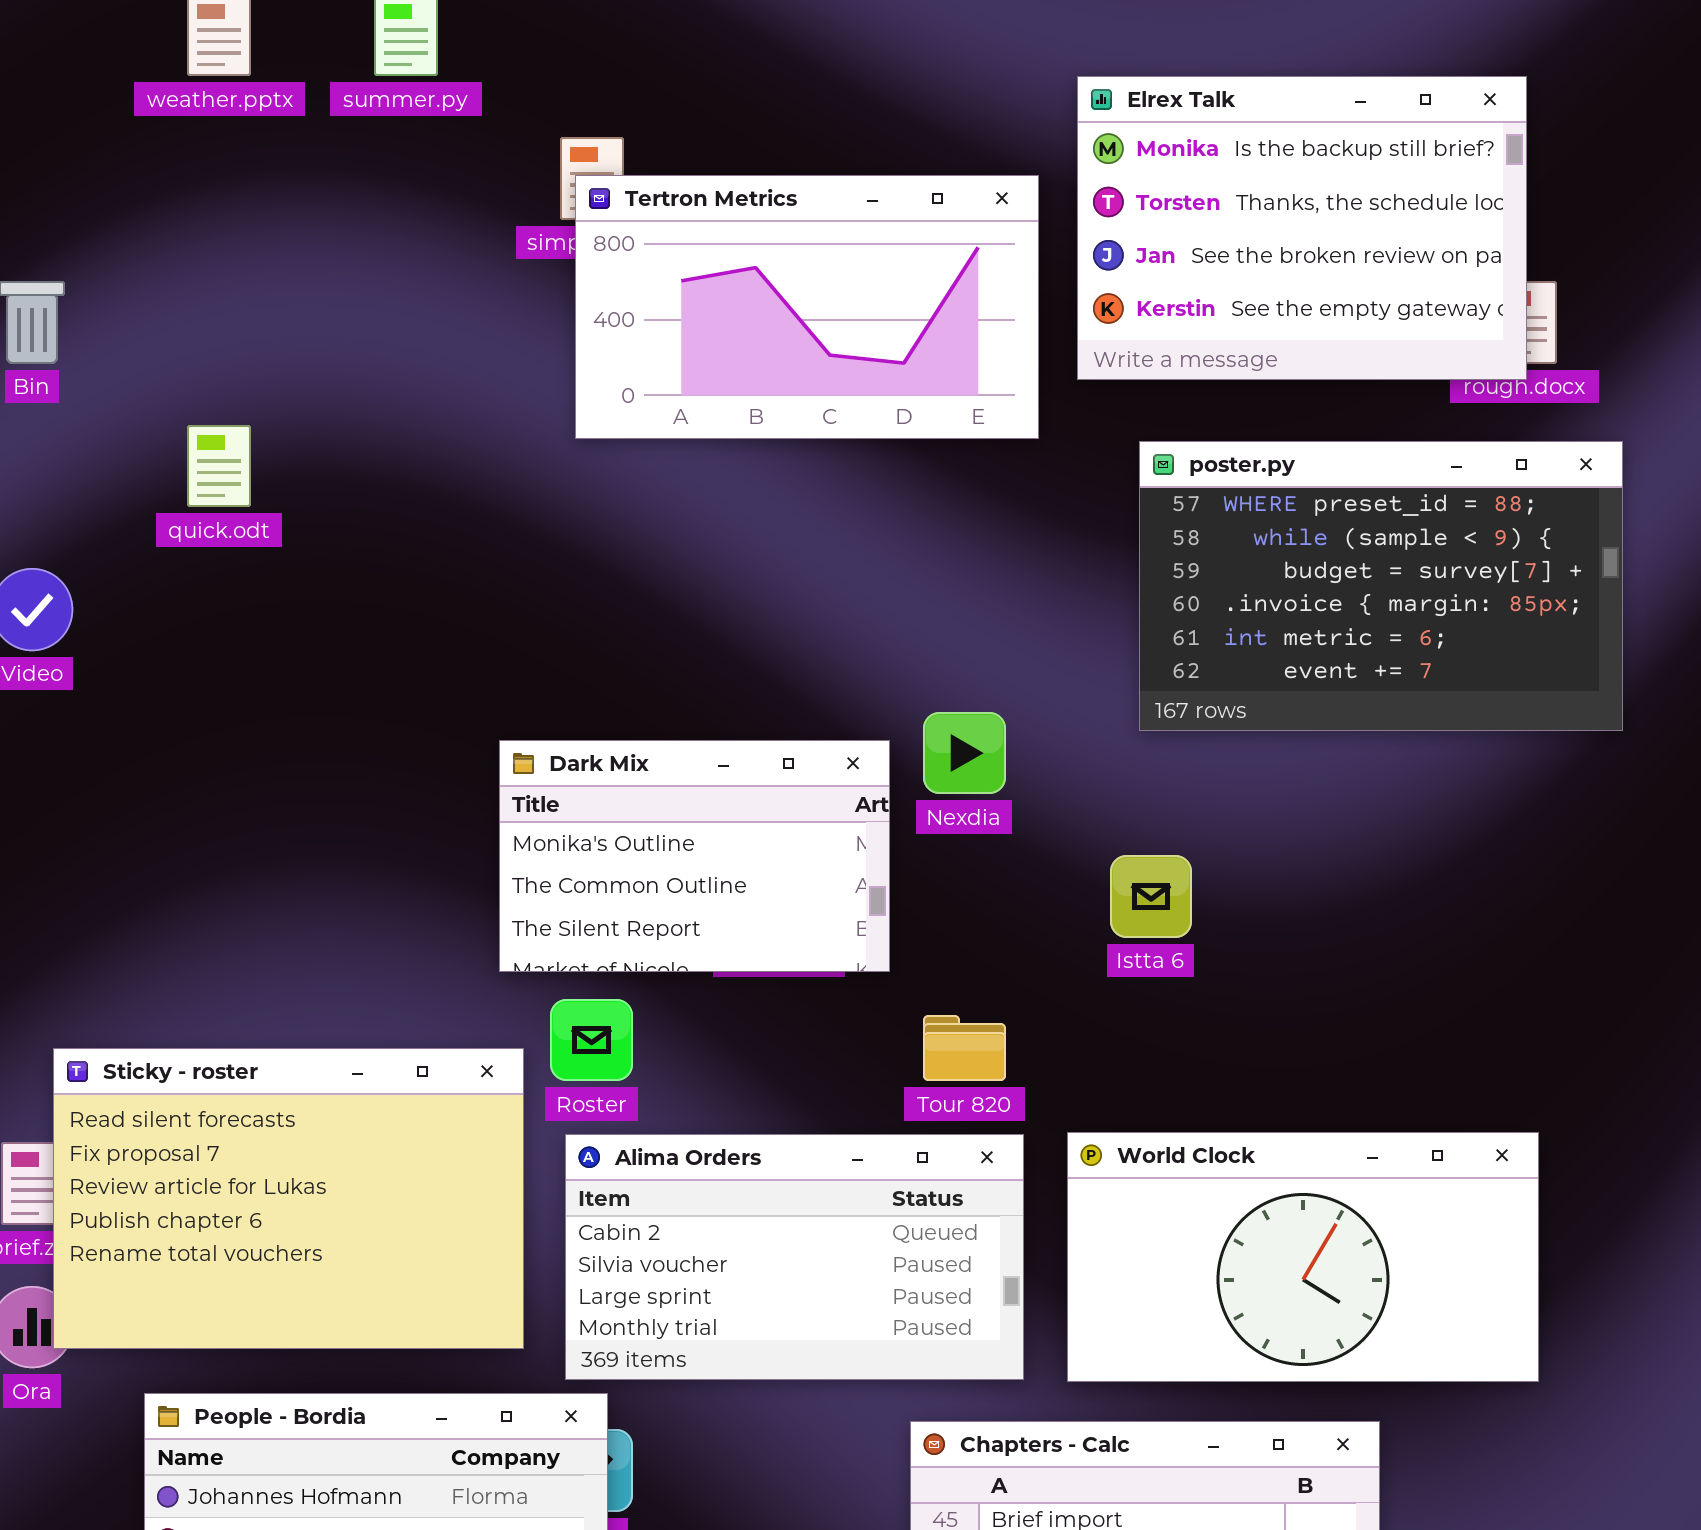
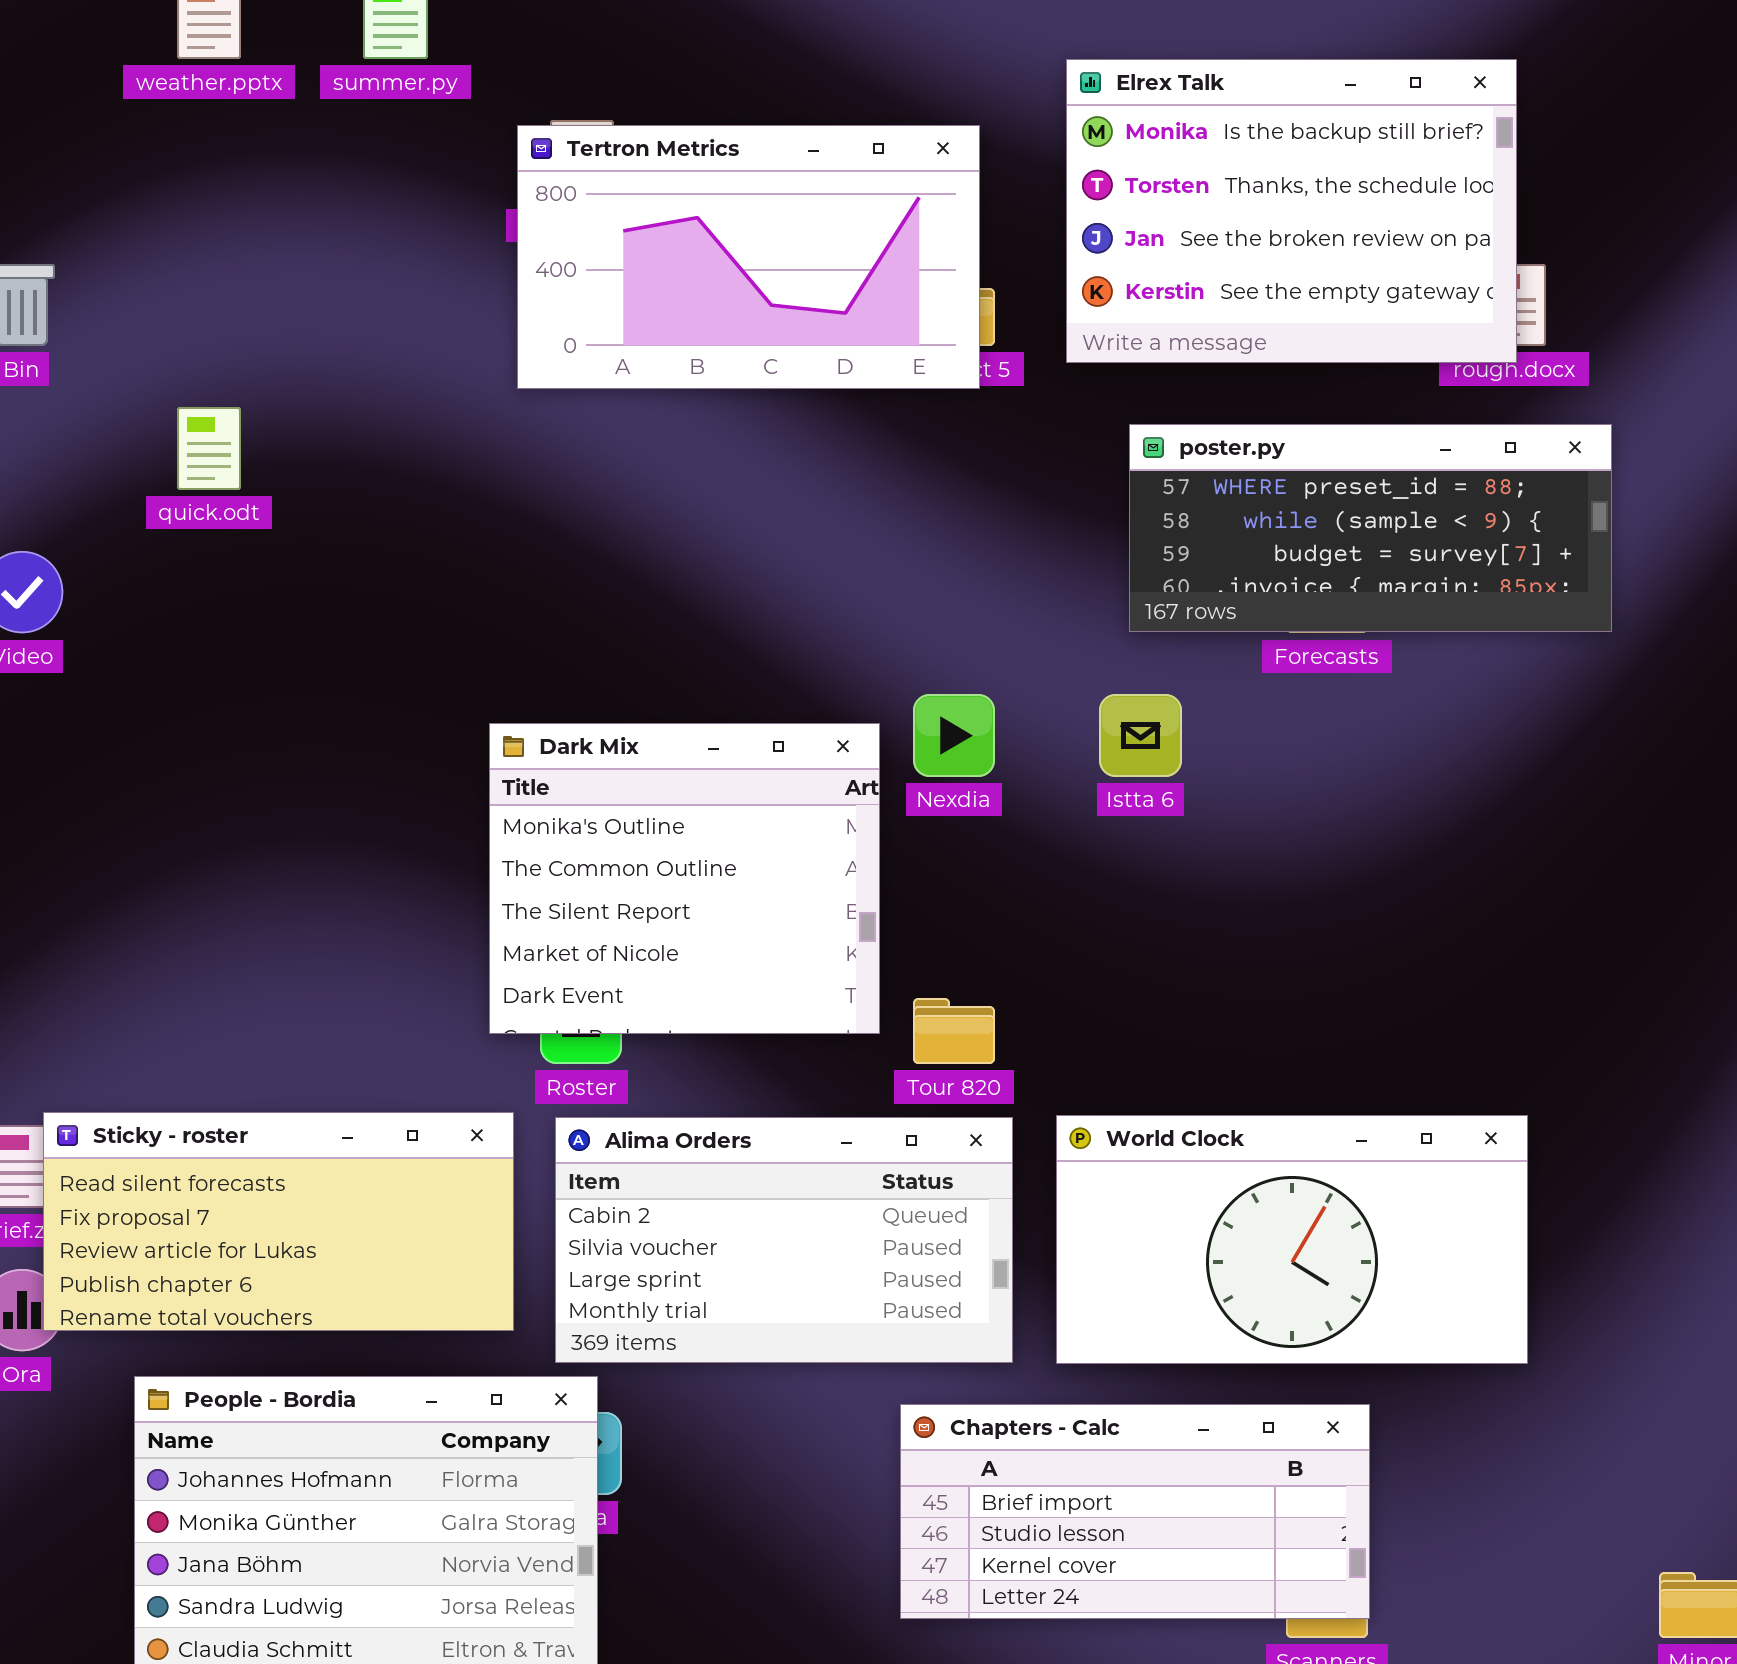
Tertron Metrics: [575,175,1039,439] -> [517,125,980,389], moved
poster.py: [1139,441,1623,731] -> [1129,424,1612,632], resized
Dark Mix: [499,740,890,972] -> [489,723,880,1034], resized
Istta 6: [1110,855,1192,938] -> [1099,694,1182,777], moved
Sticky - roster: [53,1048,524,1349] -> [43,1112,514,1331], resized

